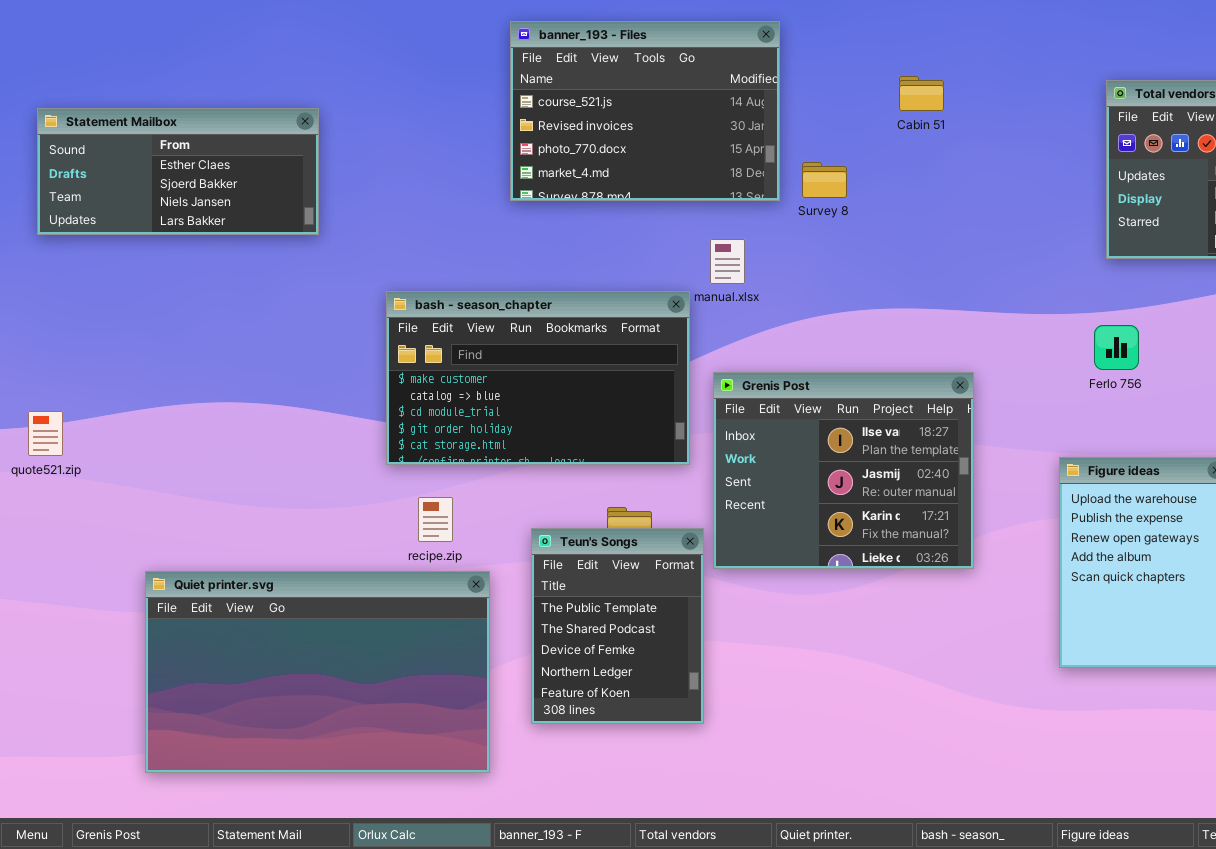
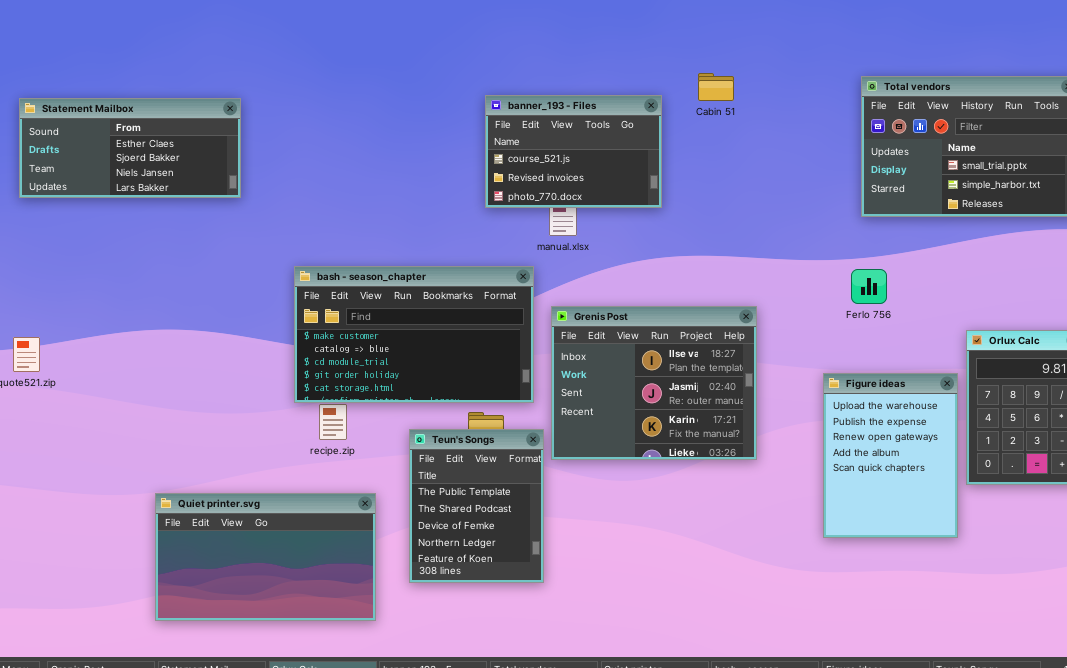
banner_193 - Files: [510,21,780,201] -> [485,95,662,208], moved, resized
bash - season_chapter: [386,291,690,465] -> [294,266,534,403], moved
Quiet printer.svg: [145,571,490,773] -> [155,493,376,621], resized

